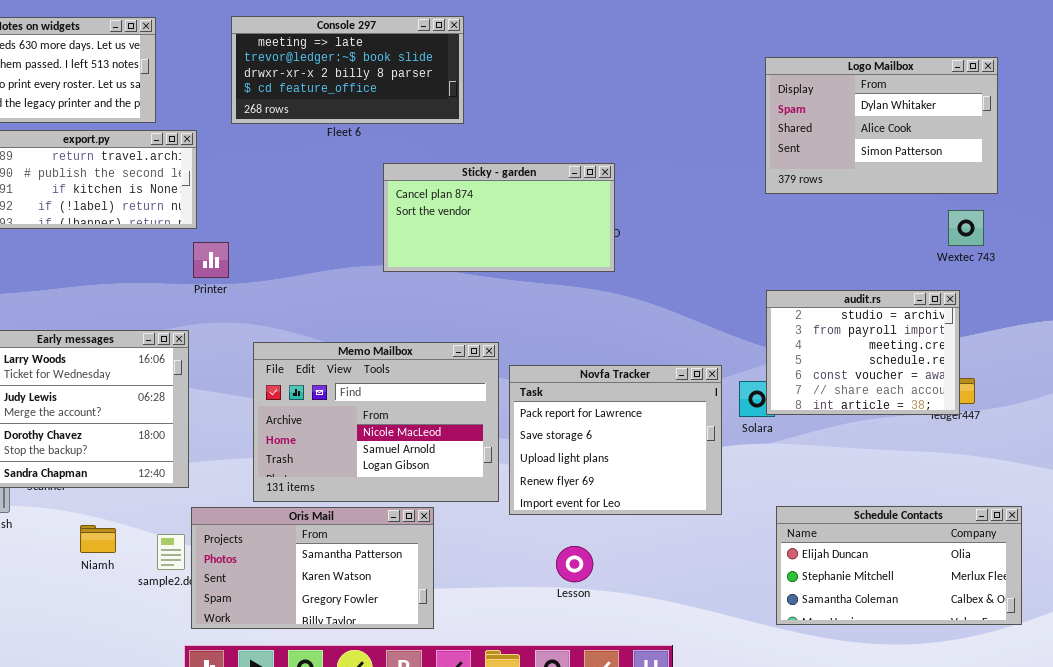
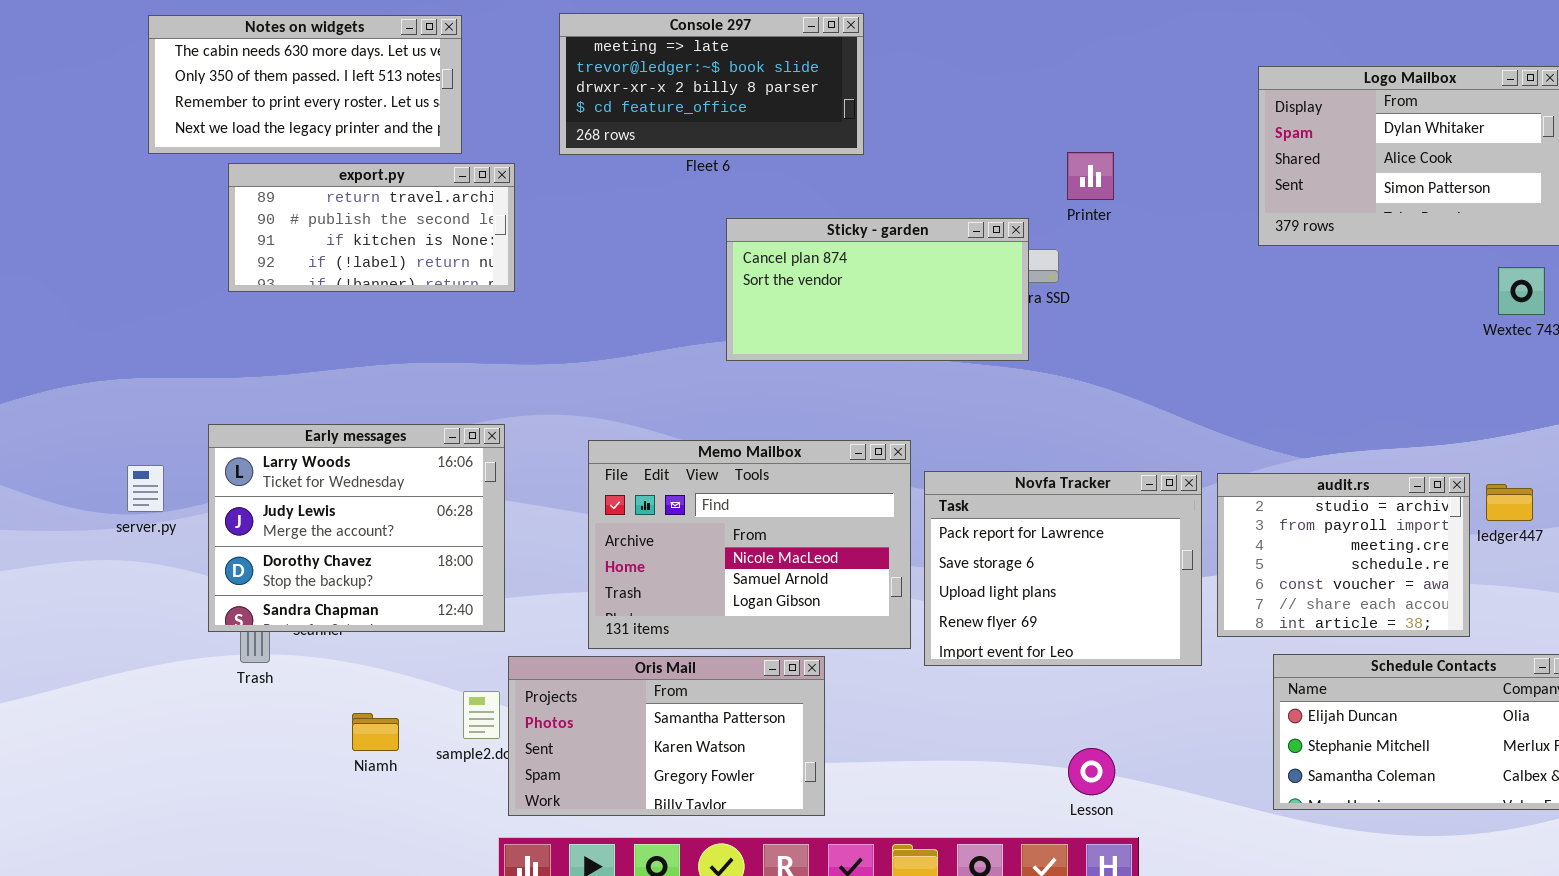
Sticky - garden: [383,163,615,272] -> [726,218,1029,361], moved
Printer: [193,242,229,278] -> [1067,152,1114,200], moved
audit.rs: [766,290,960,415] -> [1217,473,1470,637], moved
Niamh: [80,525,116,553] -> [352,713,399,751], moved
Lesson: [556,546,593,582] -> [1068,748,1115,795], moved

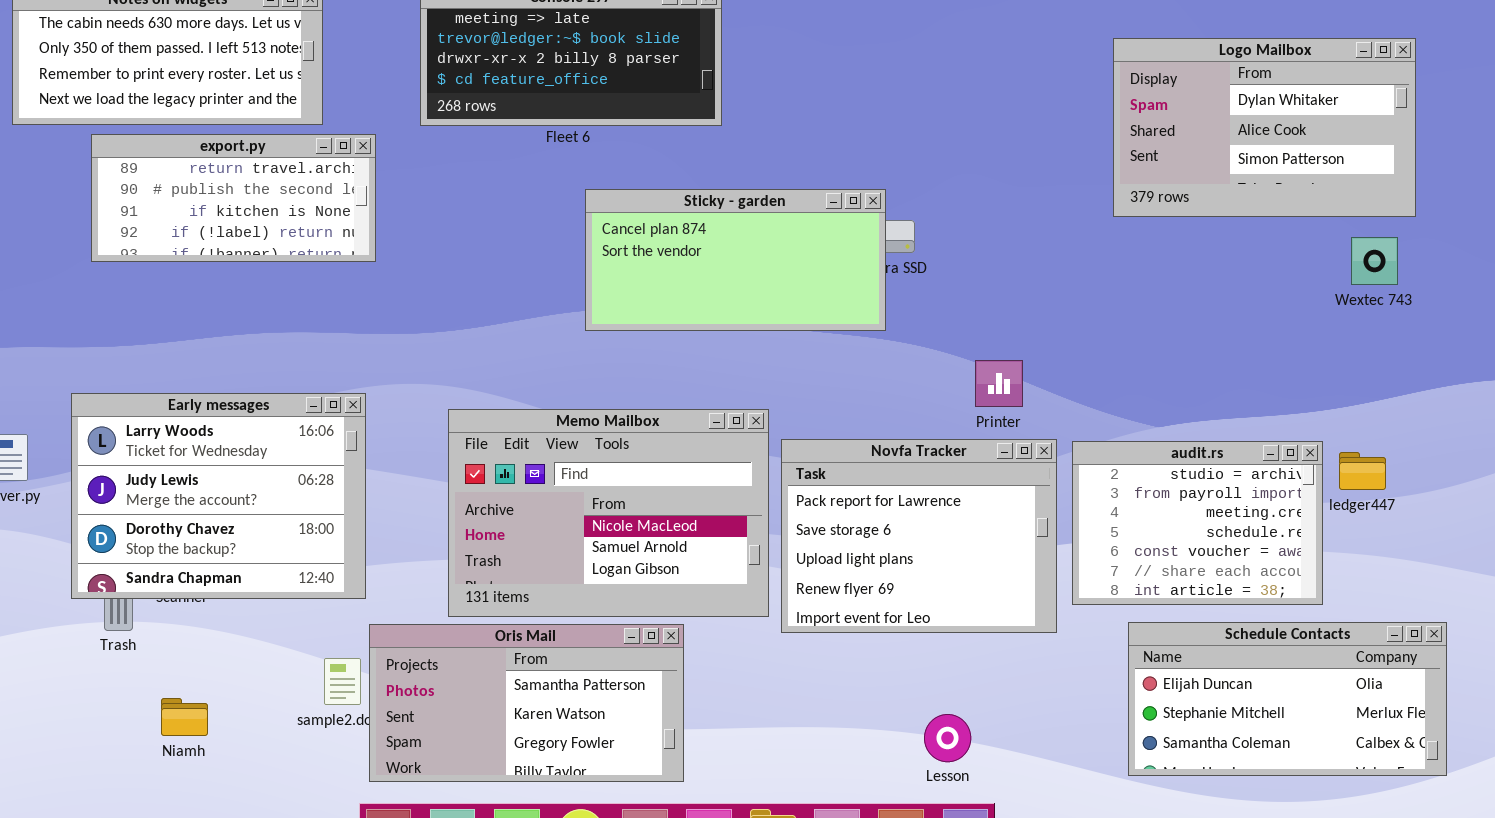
Printer: [1067,152,1114,200] -> [975,360,1023,407], moved
Niamh: [352,713,399,751] -> [161,698,208,736], moved

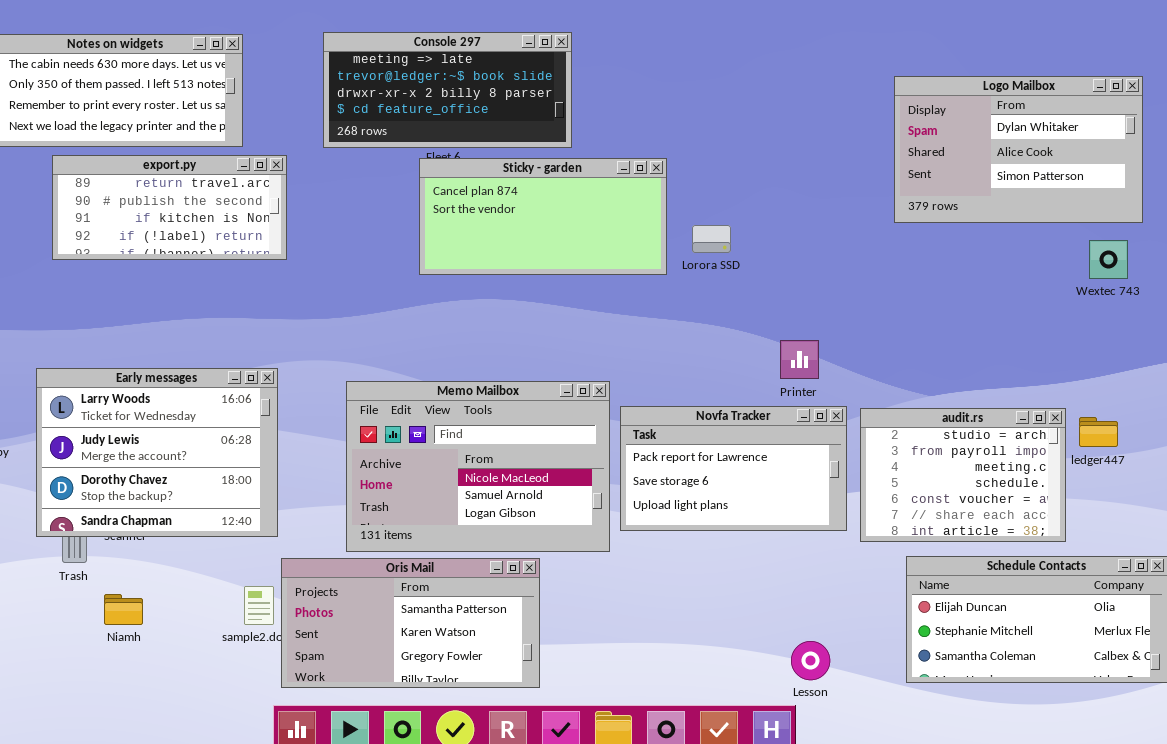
Sticky - garden: [585,189,886,331] -> [419,158,667,275], moved
Novfa Tracker: [781,439,1057,633] -> [620,406,847,531], resized
Niamh: [161,698,208,736] -> [104,594,143,625], moved
Lesson: [924,714,971,762] -> [791,641,830,680], moved

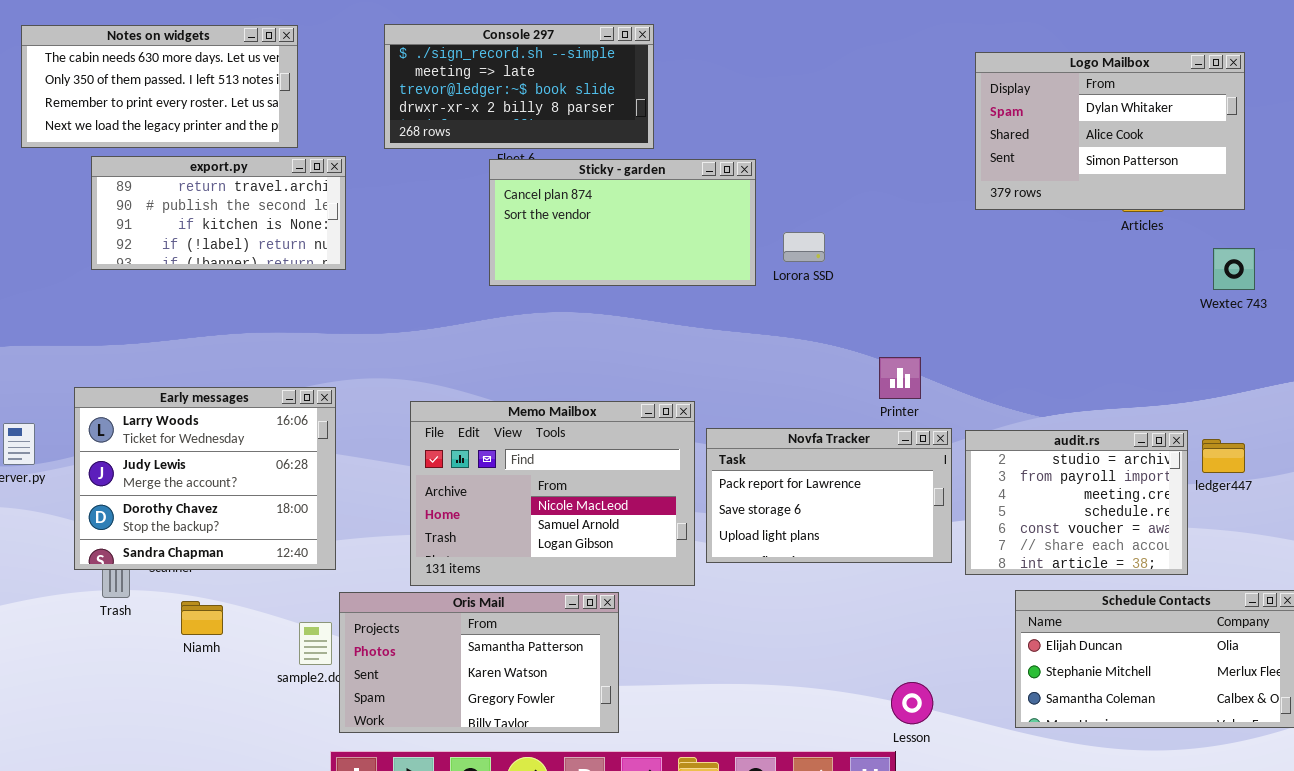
Console 297: [323,32,572,148] -> [384,24,654,149], scrolled up 1 row
Logo Mailbox: [894,76,1143,223] -> [975,52,1245,210], moved
Niamh: [104,594,143,625] -> [181,601,223,635], moved

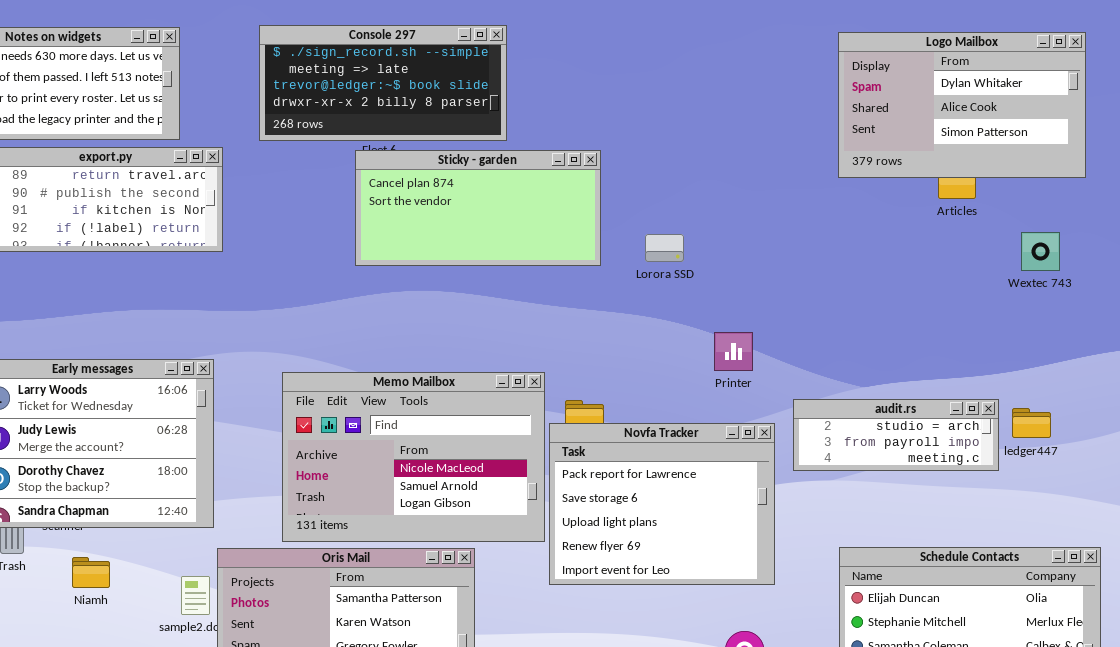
Logo Mailbox: [975,52,1245,210] -> [838,32,1086,178], moved
Lorora SSD: [783,232,825,262] -> [645,234,684,262], moved
Novfa Tracker: [706,428,952,563] -> [549,423,775,585], moved, resized
audit.rs: [965,430,1188,575] -> [793,399,999,471], resized

